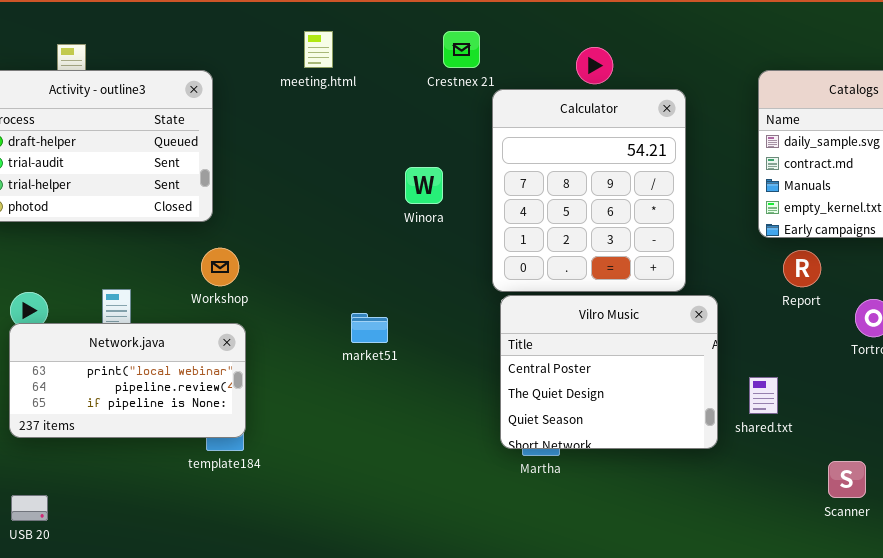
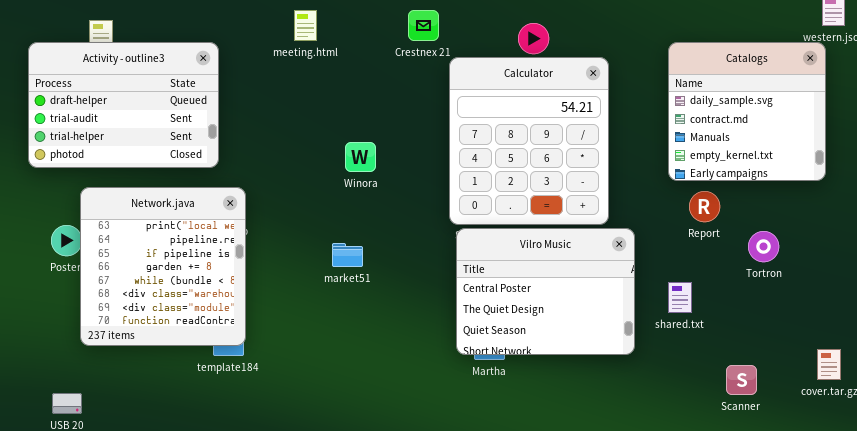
Winora: [405,167,443,204] -> [345,142,376,172], moved
Network.java: [9,323,246,438] -> [80,187,246,346], resized
shared.txt: [749,377,778,414] -> [668,282,692,313], moved

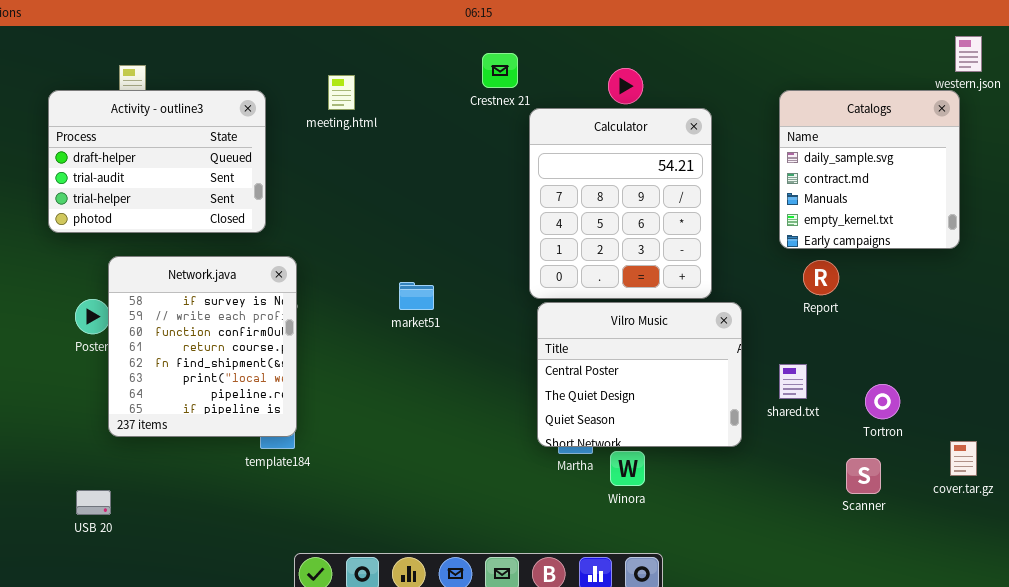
meeting.html: [294,10,317,41] -> [328,75,355,110], moved
Winora: [345,142,376,172] -> [610,451,645,486], moved
Network.java: [80,187,246,346] -> [108,256,297,437], scrolled up 5 rows
Tortron: [748,231,779,262] -> [865,384,900,419], moved
market51: [332,243,363,267] -> [399,282,434,310], moved

